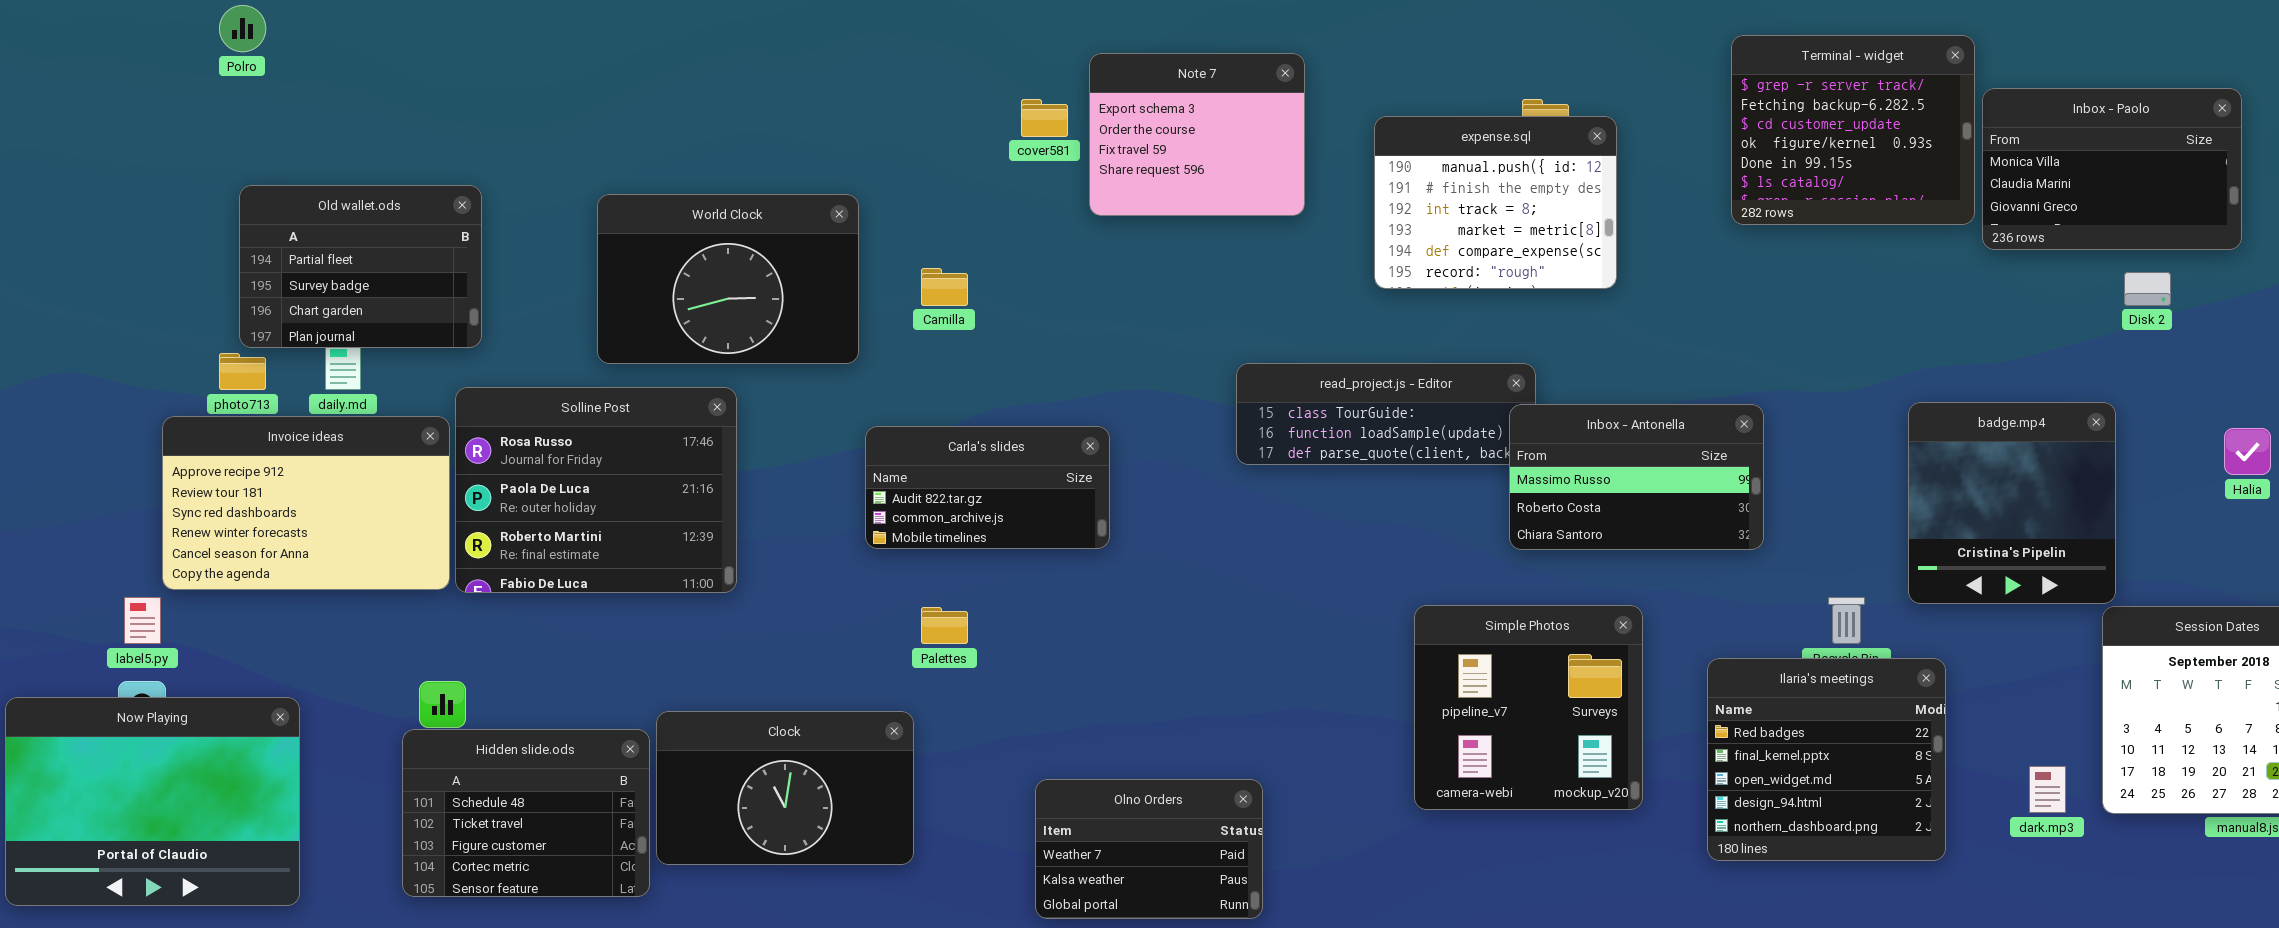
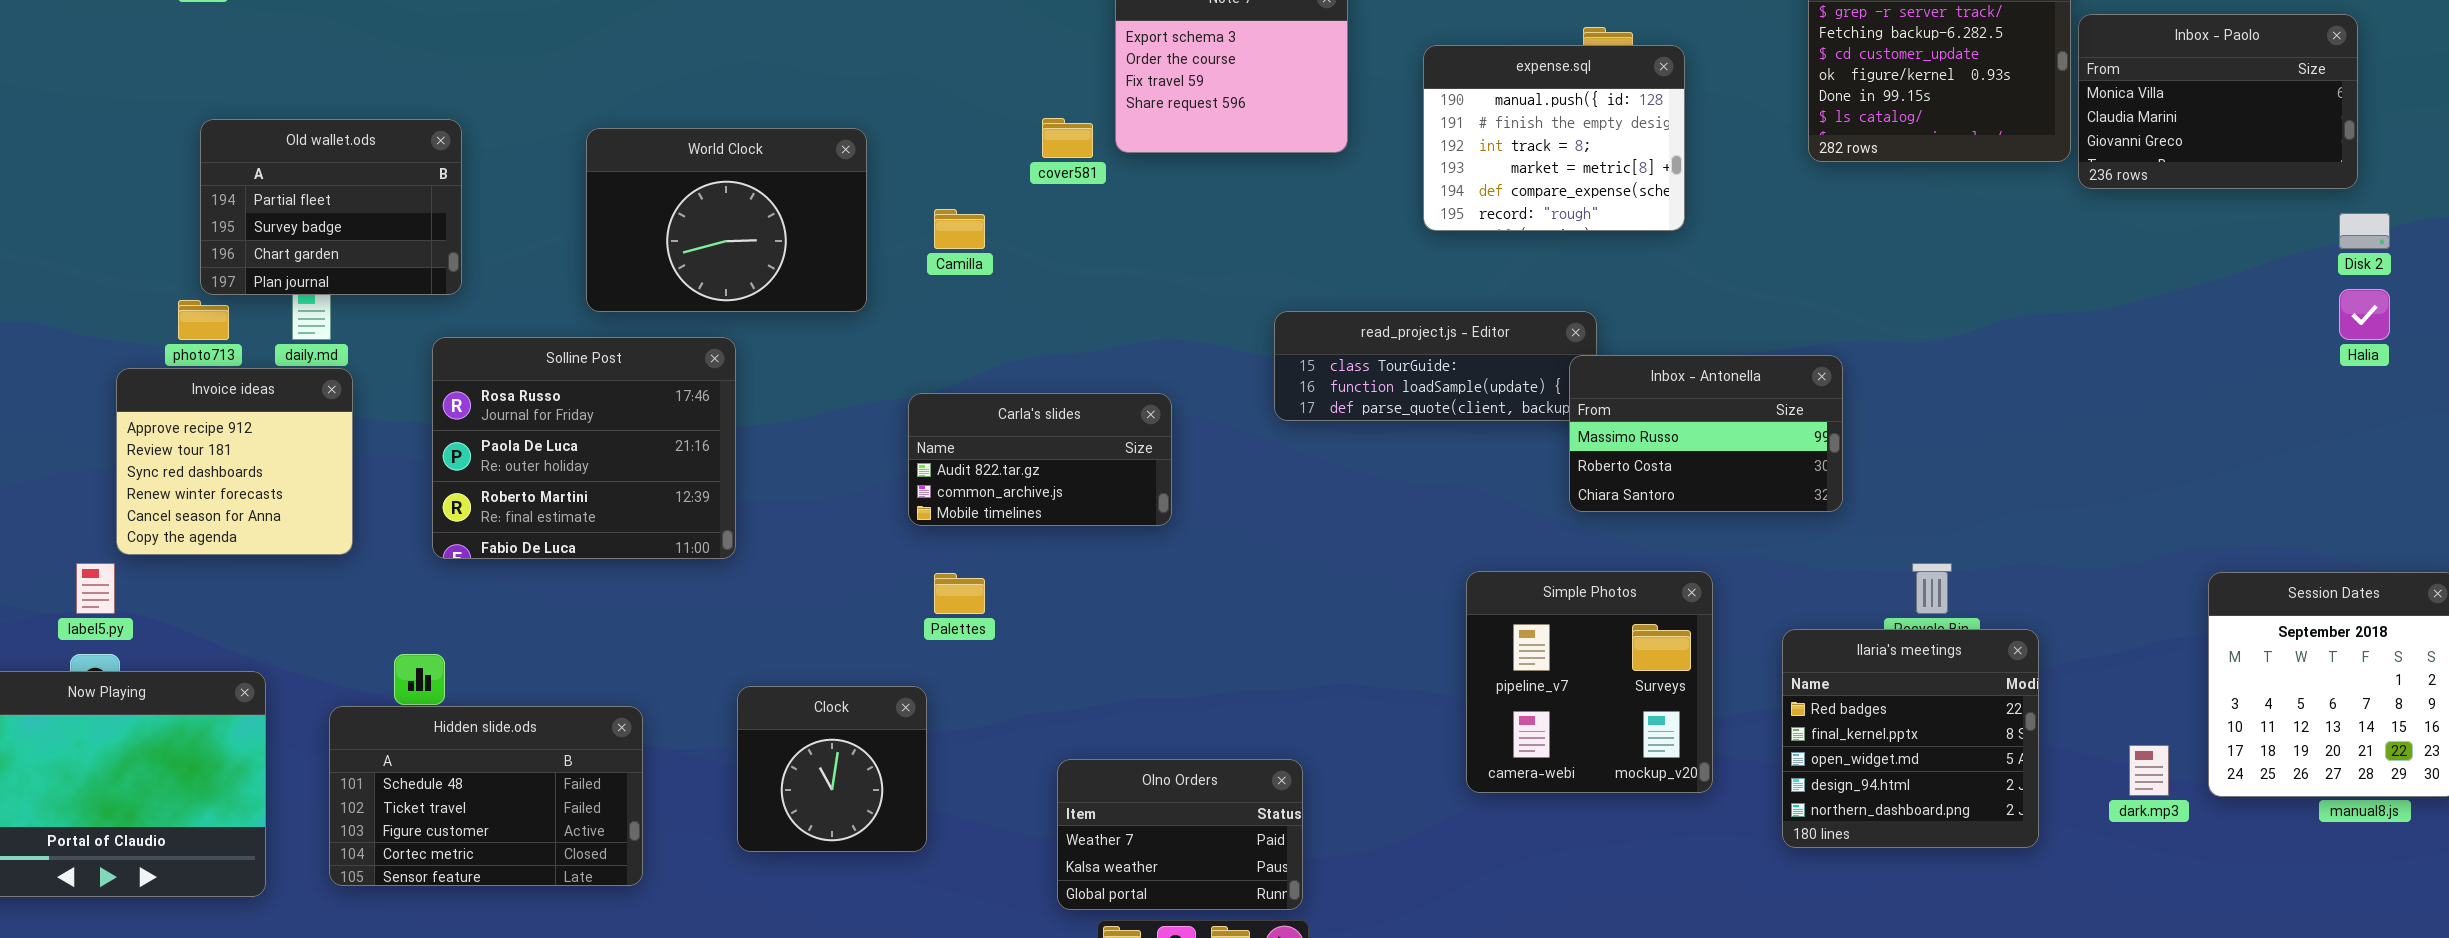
cover581: [1021,99,1068,137] -> [1042,118,1093,158], moved
Disk 2: [2124,272,2171,306] -> [2339,213,2390,249], moved
badge.mp4: [1908,402,2116,604] -> none, closed
Invoice ideas: [162,416,450,590] -> [116,368,353,555], resized
Carla's slides: [865,426,1110,549] -> [908,393,1172,526], moved
Halia: [2224,428,2271,475] -> [2339,289,2390,340], moved
Clock: [656,711,914,865] -> [737,686,927,852], resized
Hidden slide.ods: [402,729,650,897] -> [329,706,643,886], resized

